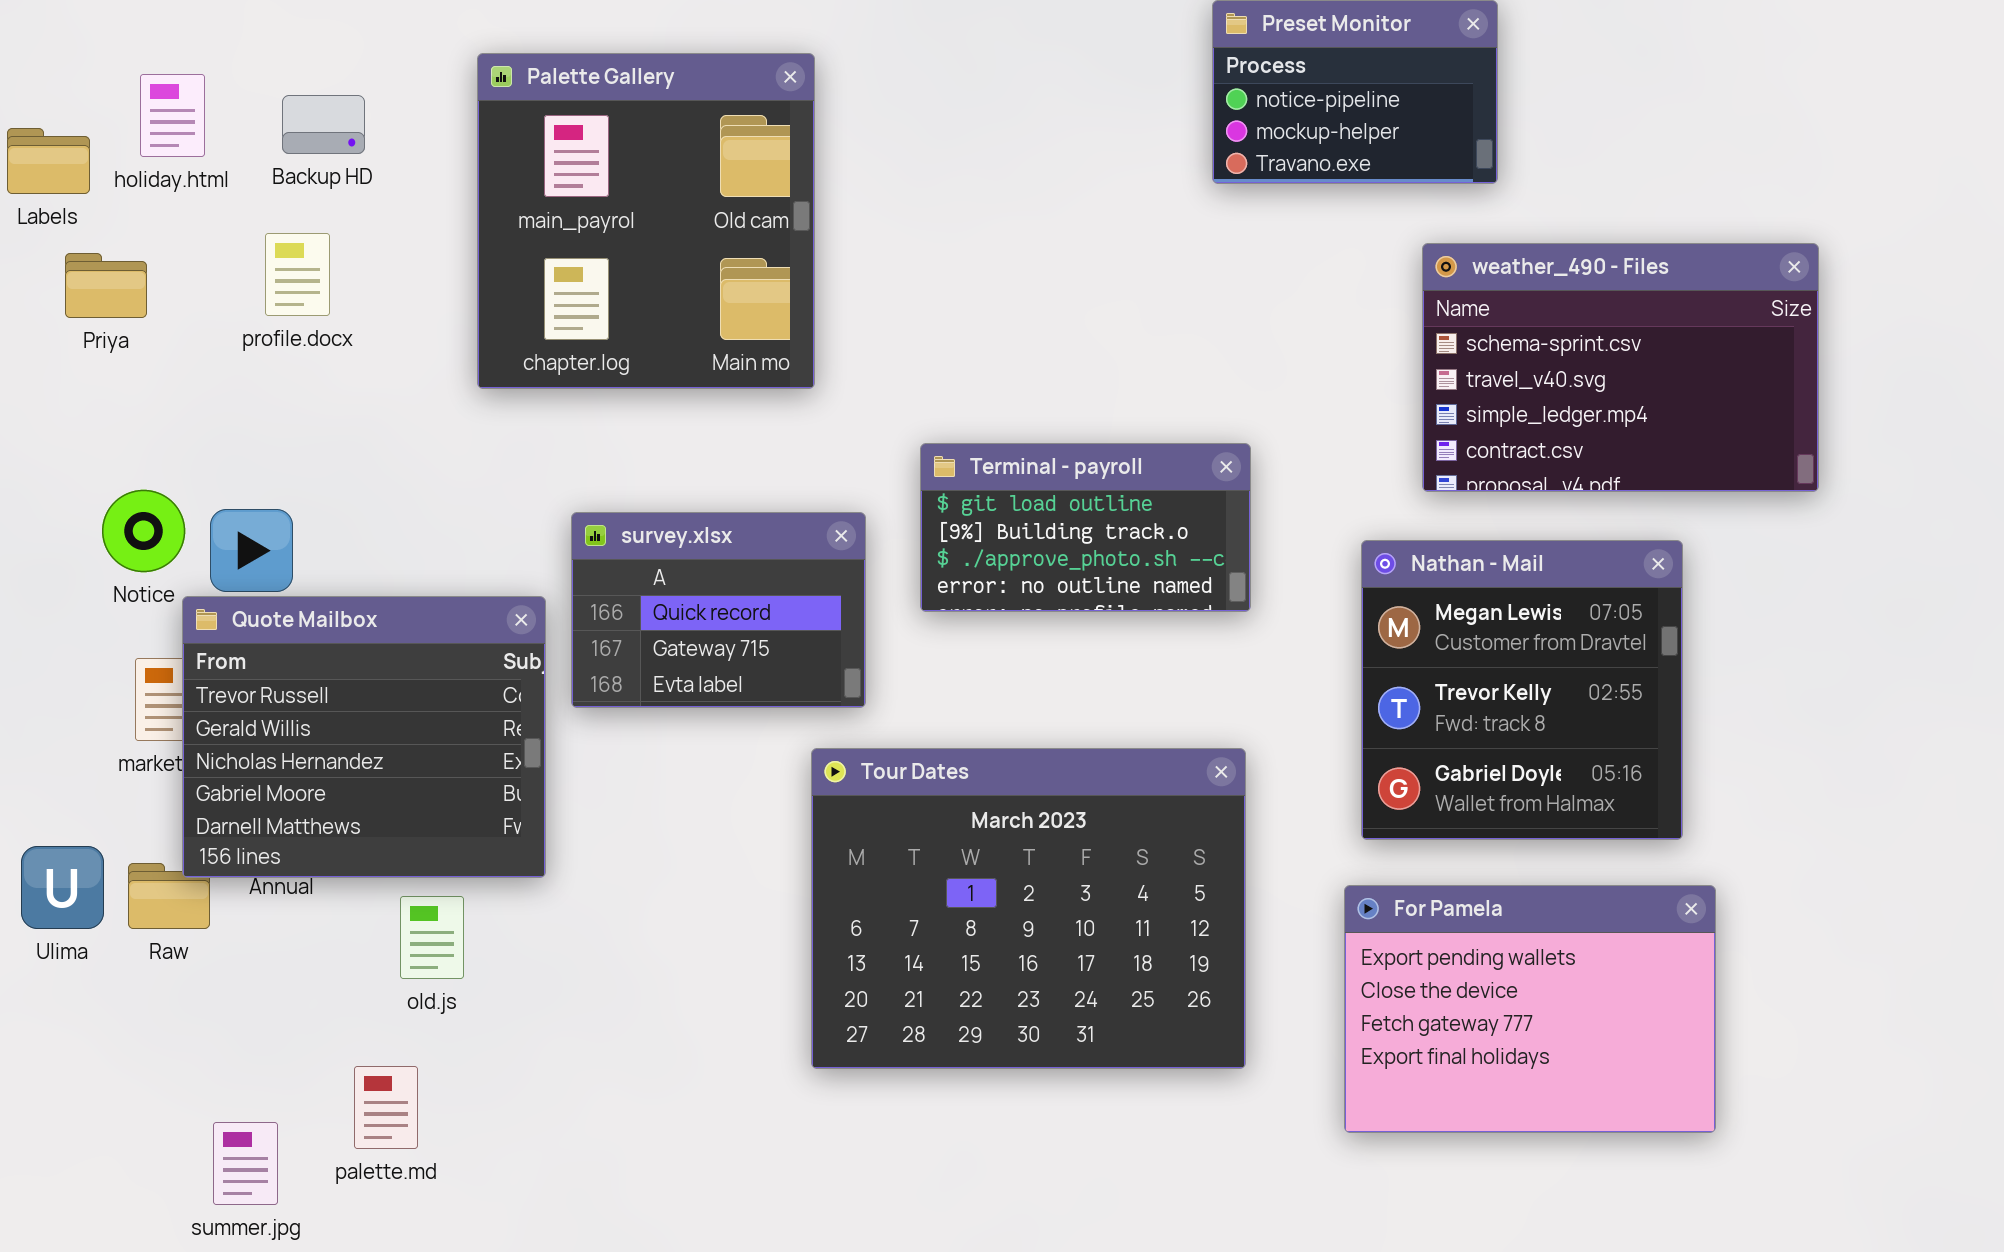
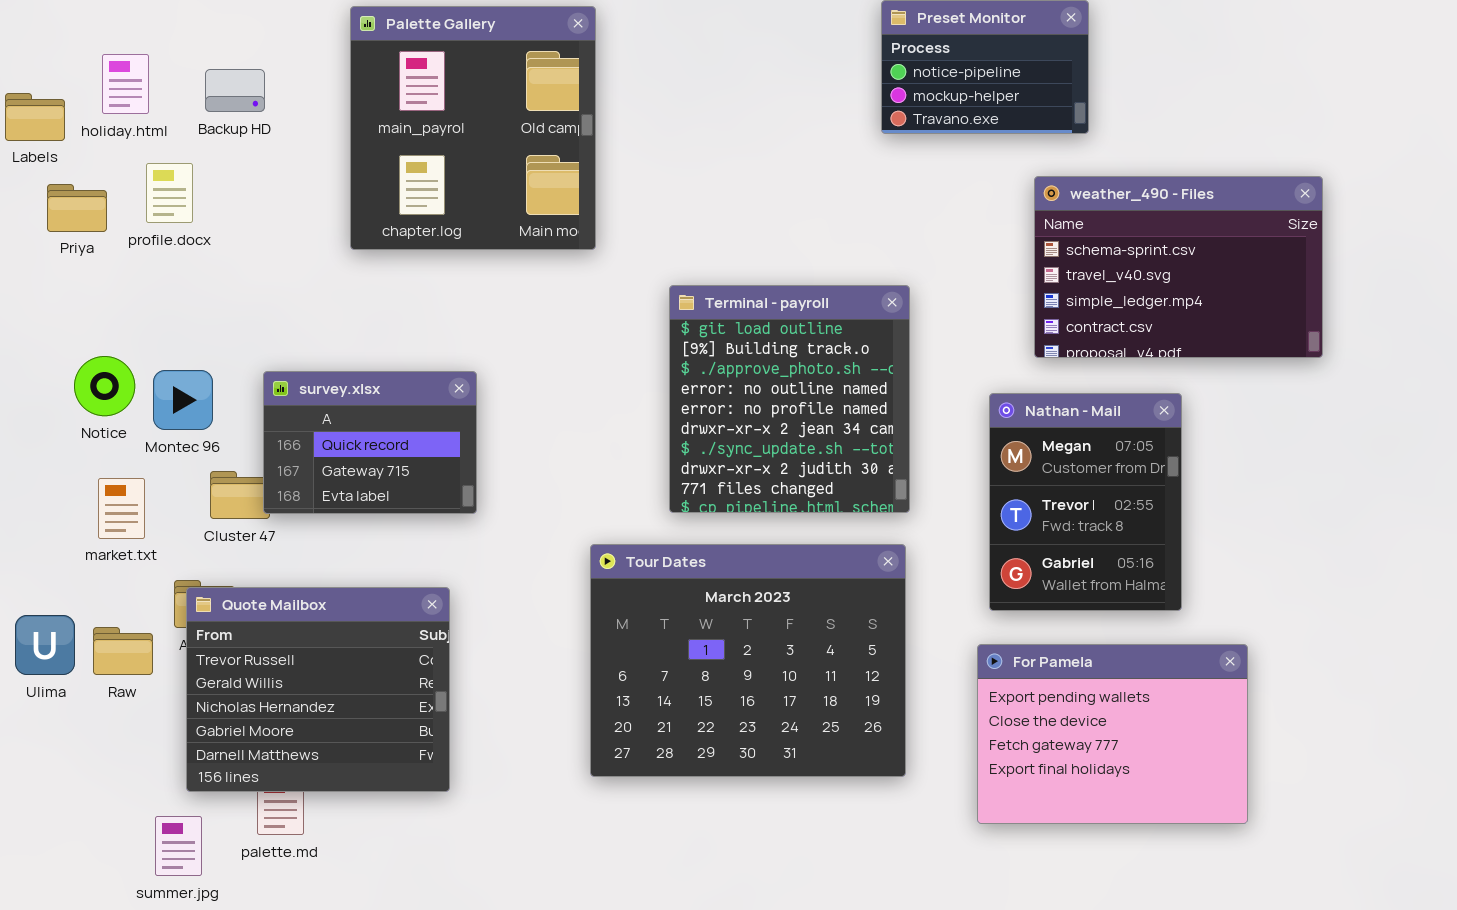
Palette Gallery: [477,53,815,389] -> [350,6,596,250], moved
profile.docx: [265,233,330,316] -> [146,163,193,223], moved
Terminal - payroll: [920,443,1251,612] -> [669,285,910,513], moved, resized
survey.xlsx: [571,512,866,708] -> [263,371,477,514], moved
Nathan - Mail: [1361,540,1683,840] -> [989,393,1182,611], resized
Quote Mailbox: [182,596,546,878] -> [186,587,450,792], moved

